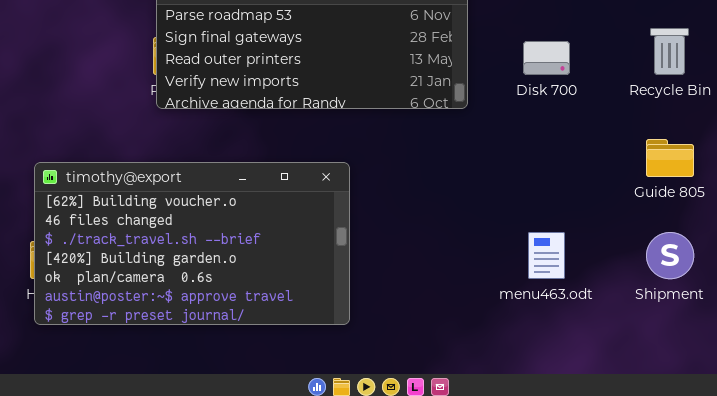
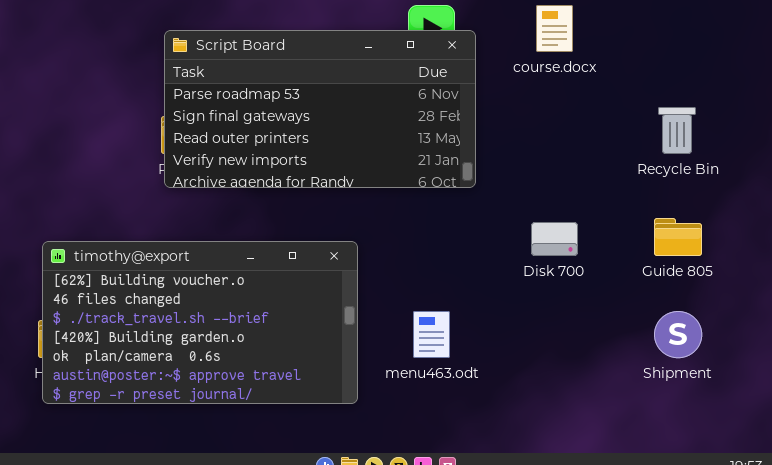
Disk 700: [523,41,570,75] -> [531,222,578,256], moved
menu463.odt: [528,232,565,279] -> [413,311,450,358], moved

